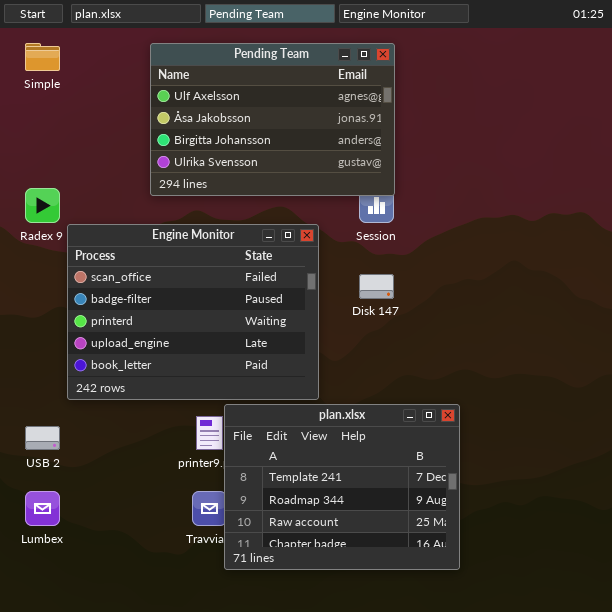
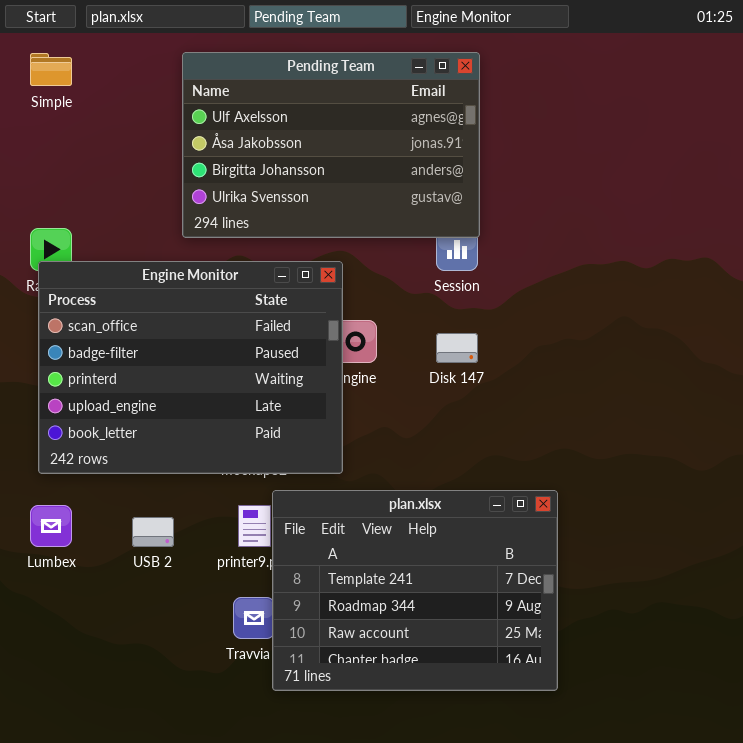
Engine Monitor: [67,224,319,400] -> [38,261,343,474], moved
USB 2: [25,426,60,450] -> [132,517,174,547], moved
Lumbex: [25,491,60,526] -> [30,505,72,547], moved

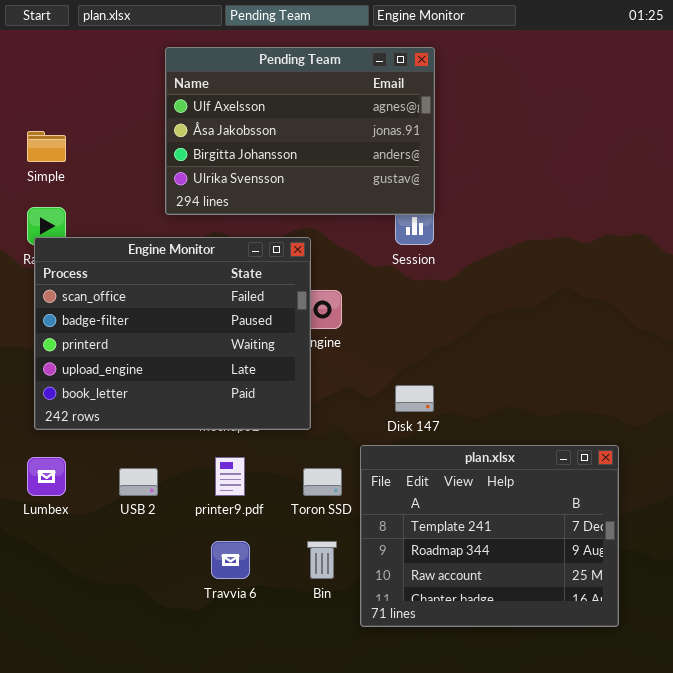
Simple: [30,53,72,86] -> [27,131,66,162], moved
Disk 147: [436,333,478,363] -> [395,385,434,412], moved
plan.xlsx: [272,490,558,691] -> [360,445,619,627], moved

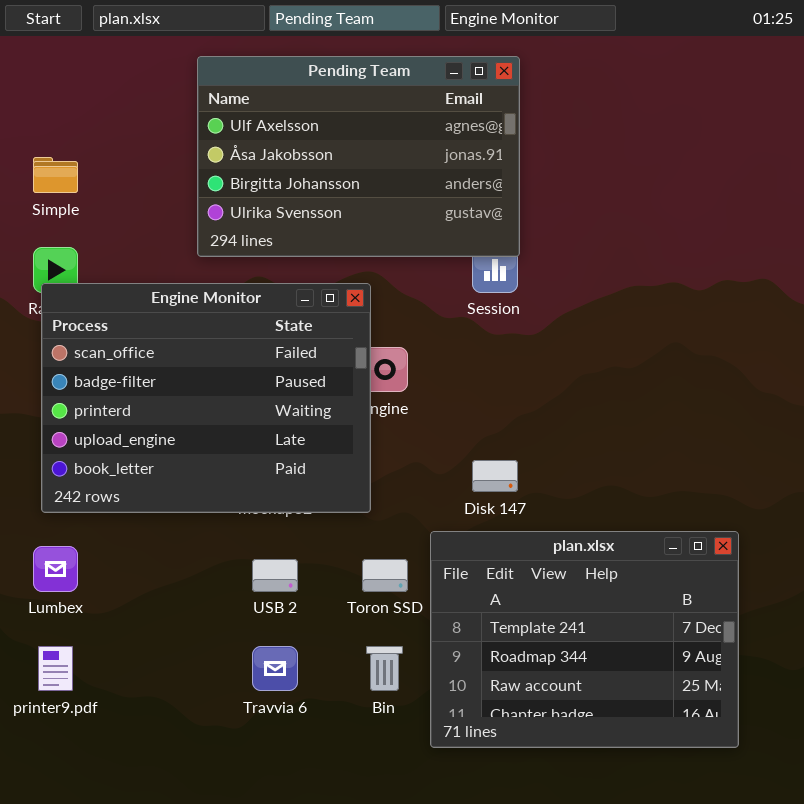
printer9.pdf: [215,457,245,496] -> [38,646,73,691], moved
USB 2: [119,468,158,496] -> [252,559,298,592], moved

